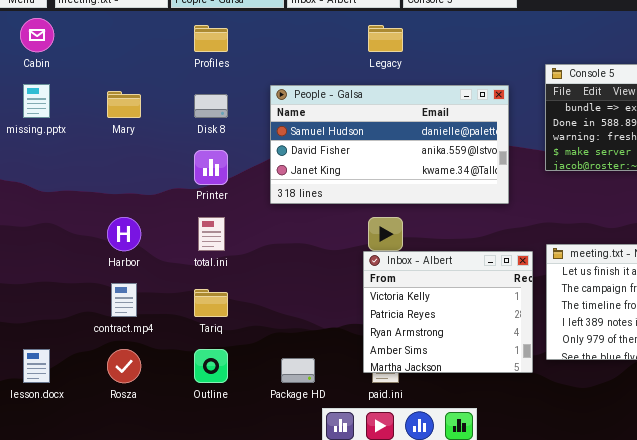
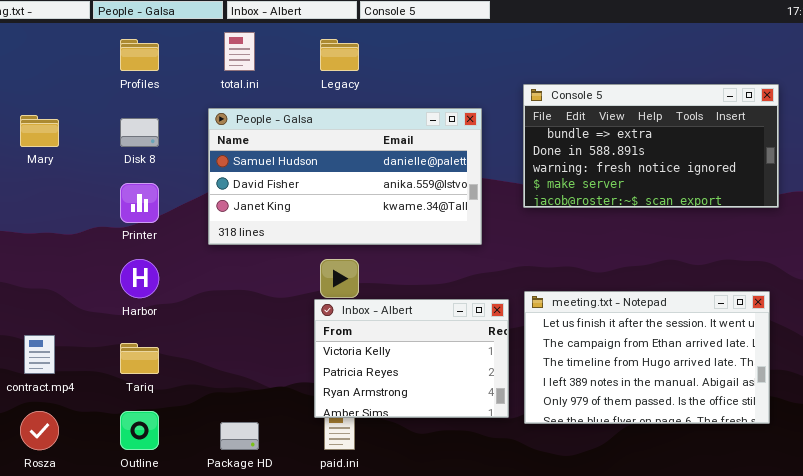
Harbor: [107,217,141,251] -> [120,259,159,298], moved
total.ini: [198,217,225,251] -> [224,32,255,71], moved
Inbox - Albert: [363,251,533,373] -> [314,299,509,418], resized

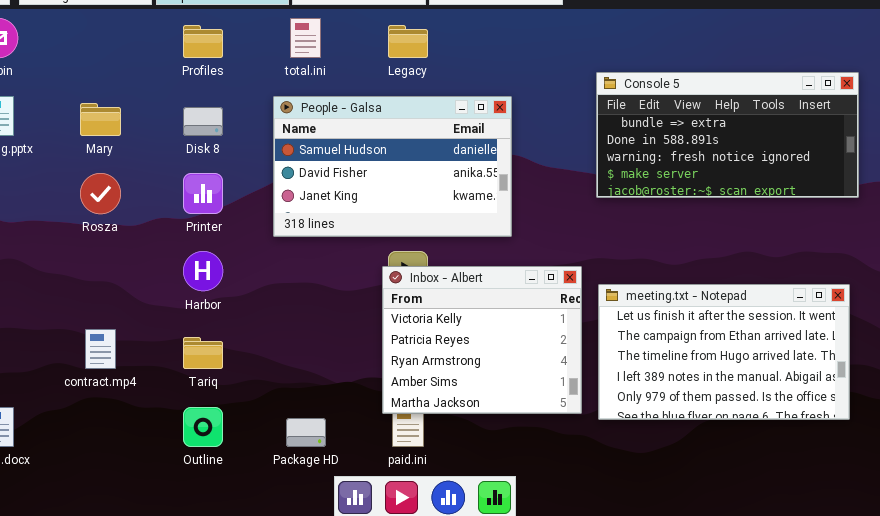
People - Galsa: [208,108,482,245] -> [273,96,512,237], resized
Inbox - Albert: [314,299,509,418] -> [382,266,582,414], resized
Rosza: [20,411,59,450] -> [80,173,121,214], moved

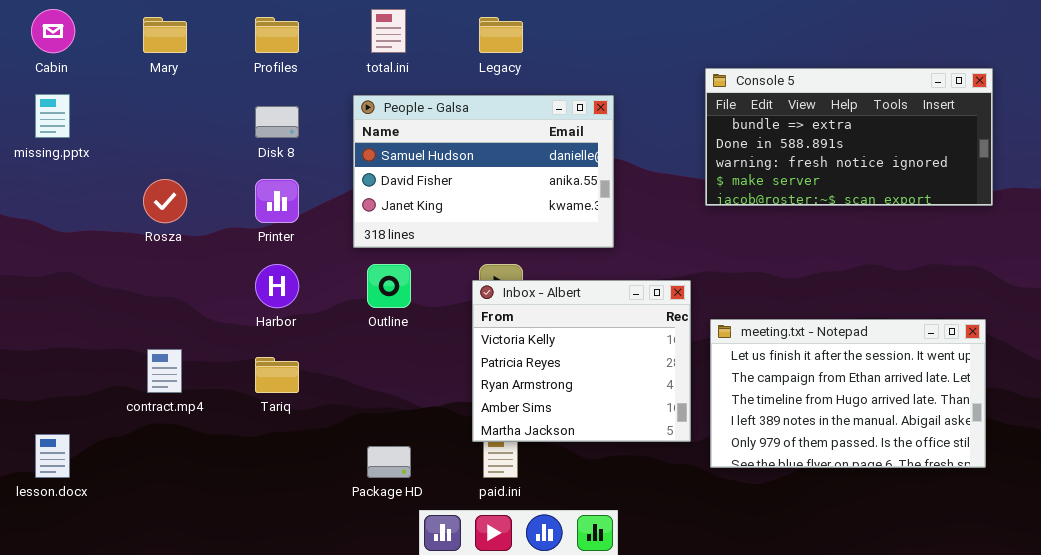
Mary: [80,103,121,136] -> [143,17,187,53], moved
meeting.txt - Notepad: [598,284,850,420] -> [710,319,986,468], moved
Outline: [183,407,223,447] -> [367,264,411,308], moved

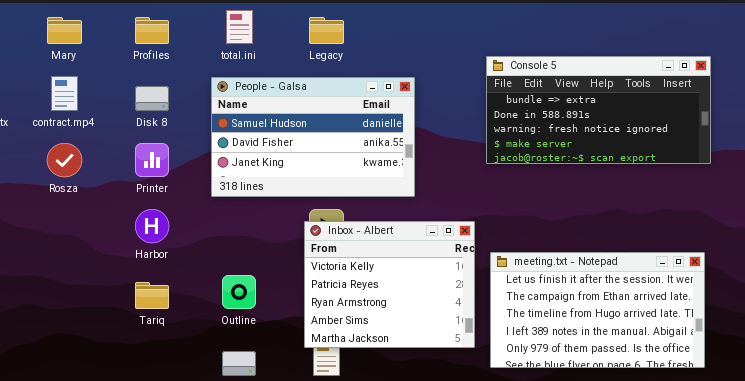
Outline: [367,264,411,308] -> [222,275,256,309], moved
contract.mp4: [147,349,182,393] -> [51,76,78,111], moved

